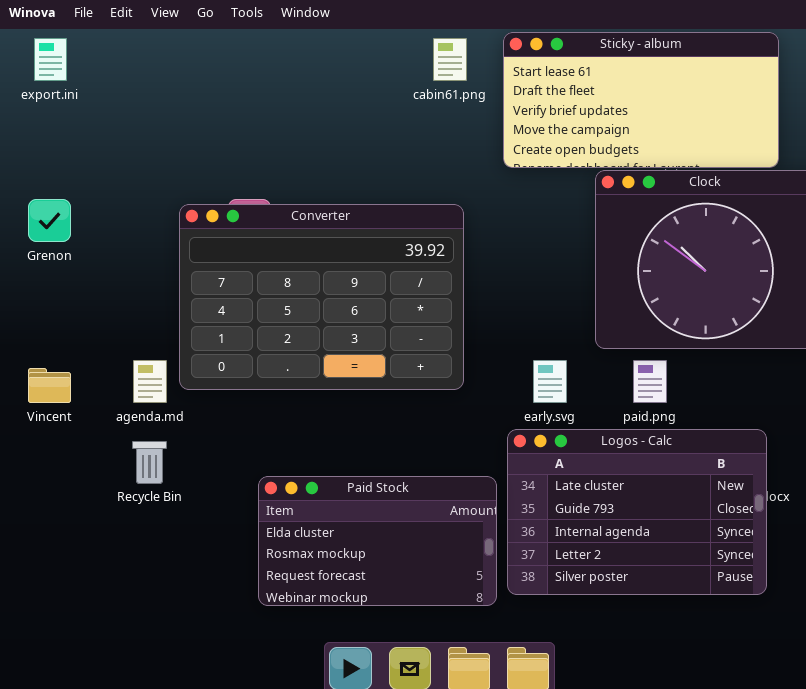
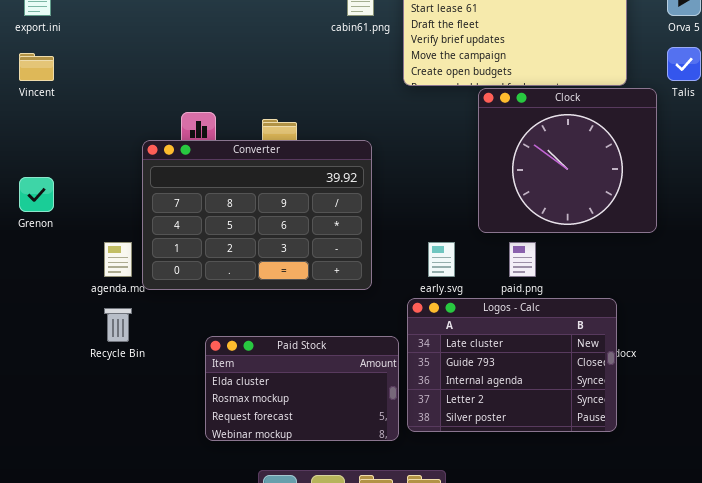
Grenon: [28,199,71,242] -> [19,177,54,212], moved
Converter: [179,204,464,390] -> [142,140,372,290], moved
Vincent: [28,368,71,403] -> [19,53,54,81], moved

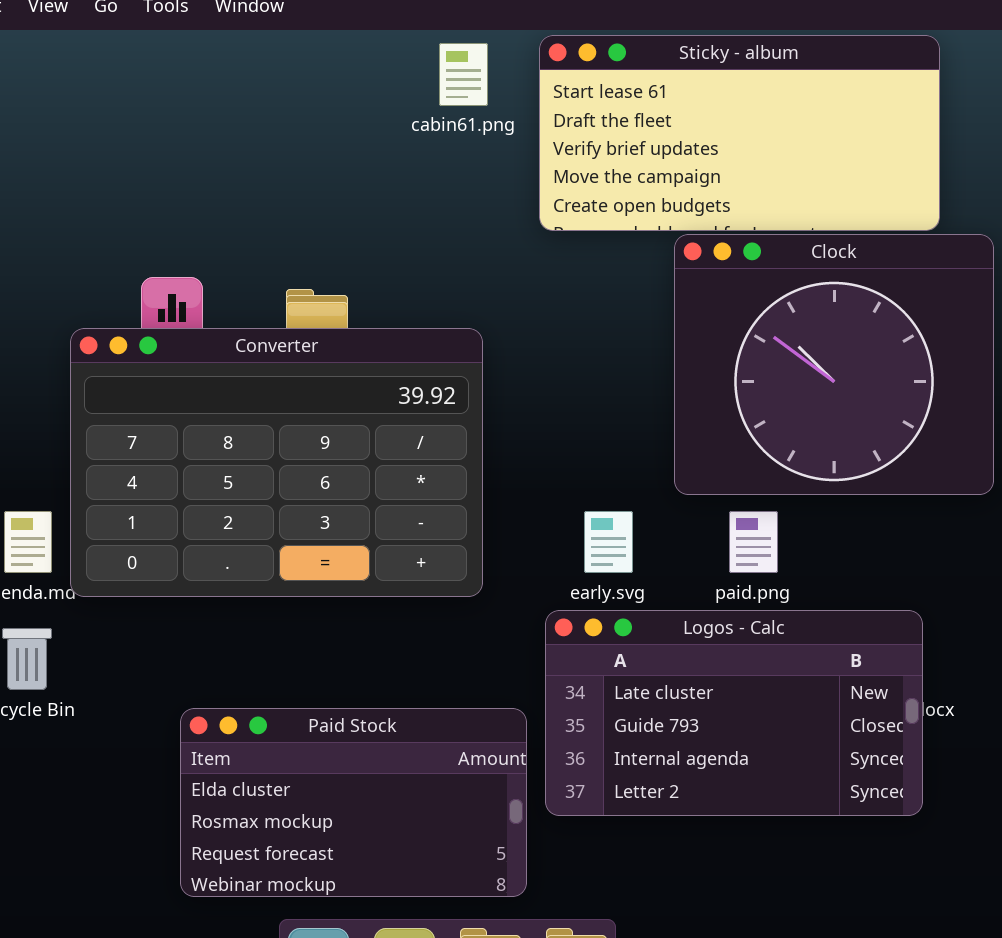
Logos - Calc: [407,298,617,432] -> [545,610,923,816], resized
Paid Stock: [205,336,399,441] -> [180,708,527,897], moved

